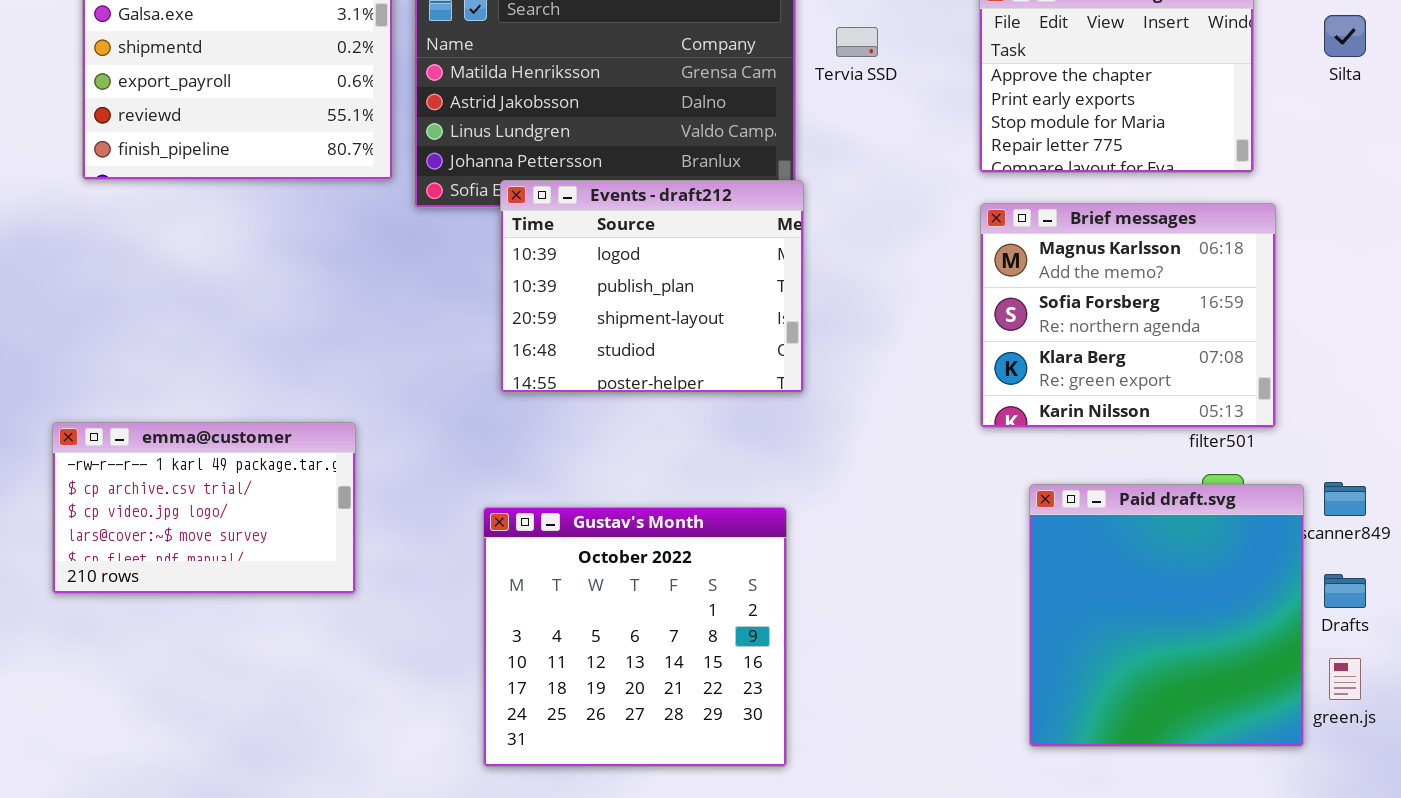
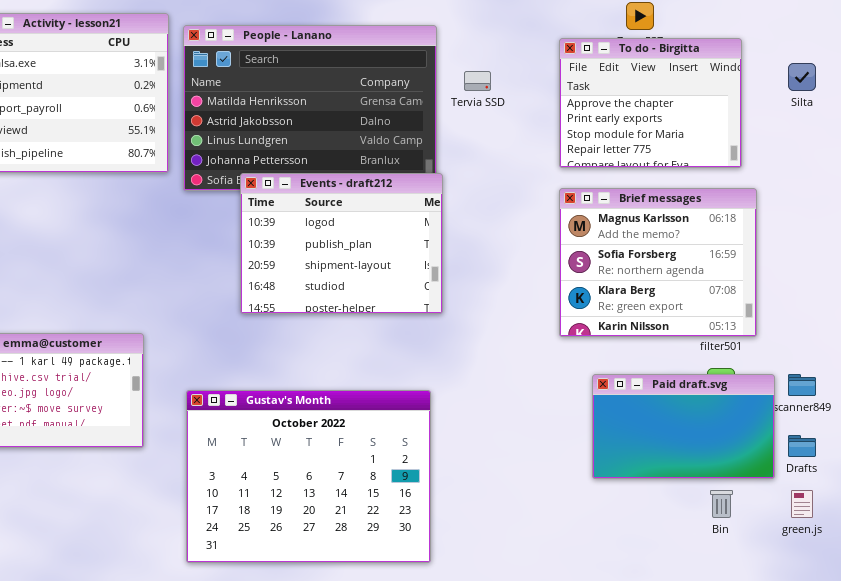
Paid draft.svg: [1029,484,1304,747] -> [592,374,775,479], resized
Gustav's Month: [483,507,787,767] -> [186,390,431,563], resized

